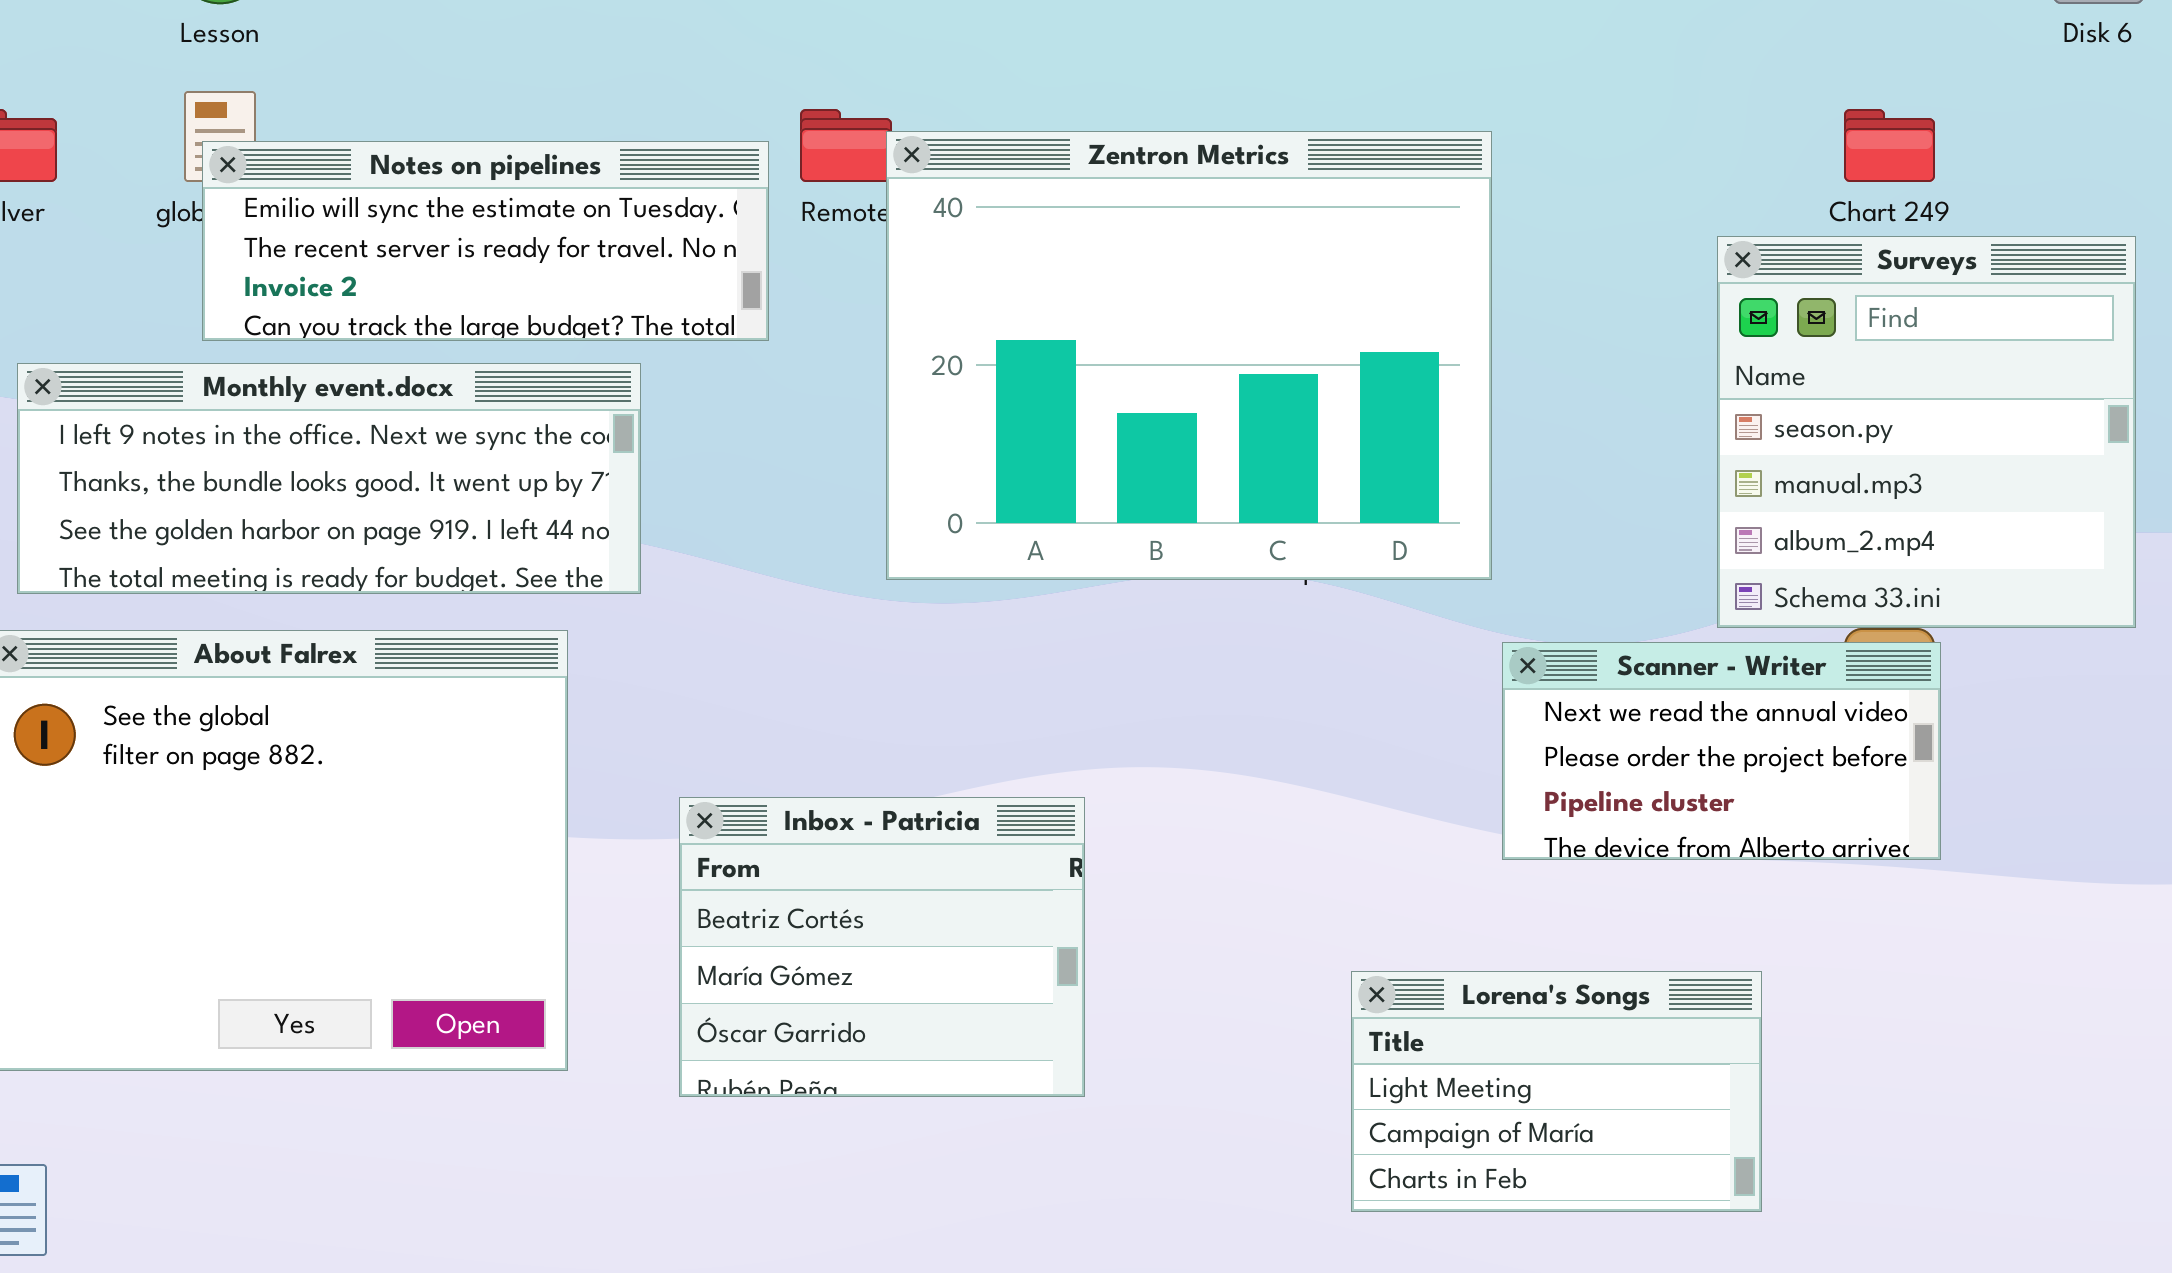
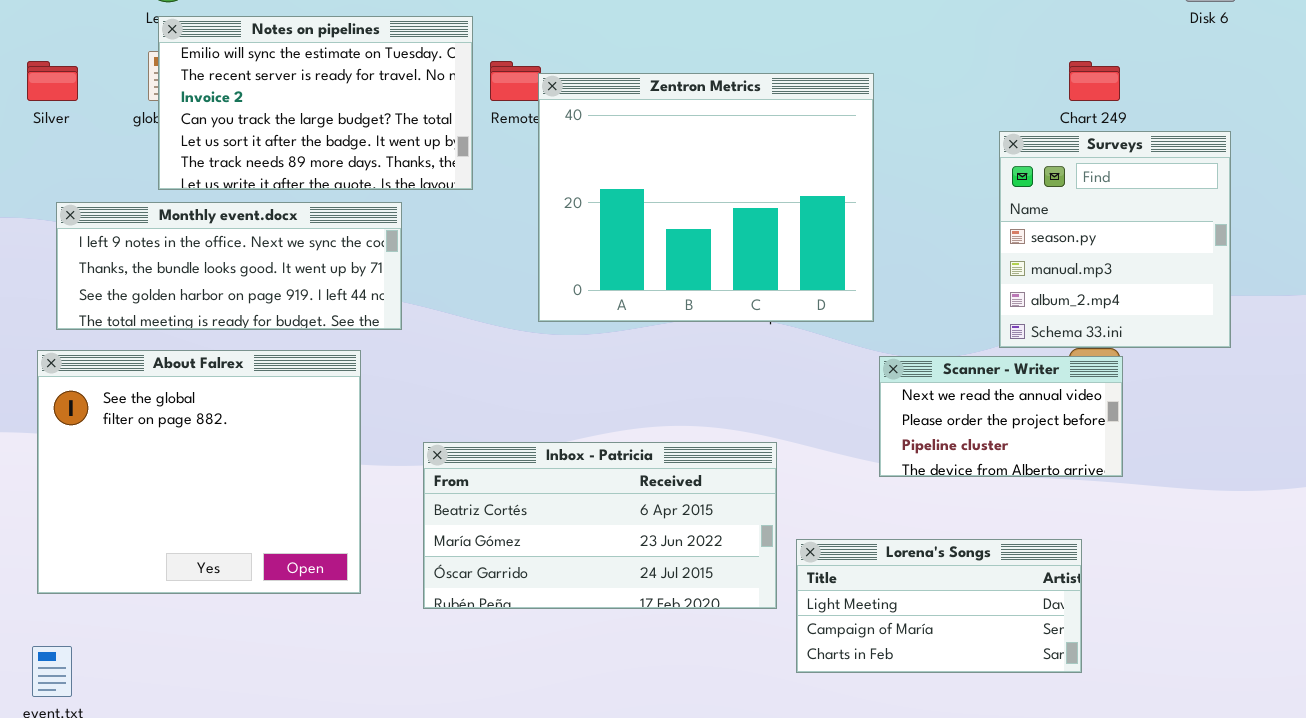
Notes on pipelines: [202,141,769,341] -> [158,16,473,190], resized
Inbox - Patricia: [679,797,1085,1097] -> [423,442,777,609], resized
Lorena's Songs: [1351,971,1762,1212] -> [796,539,1082,673], resized

